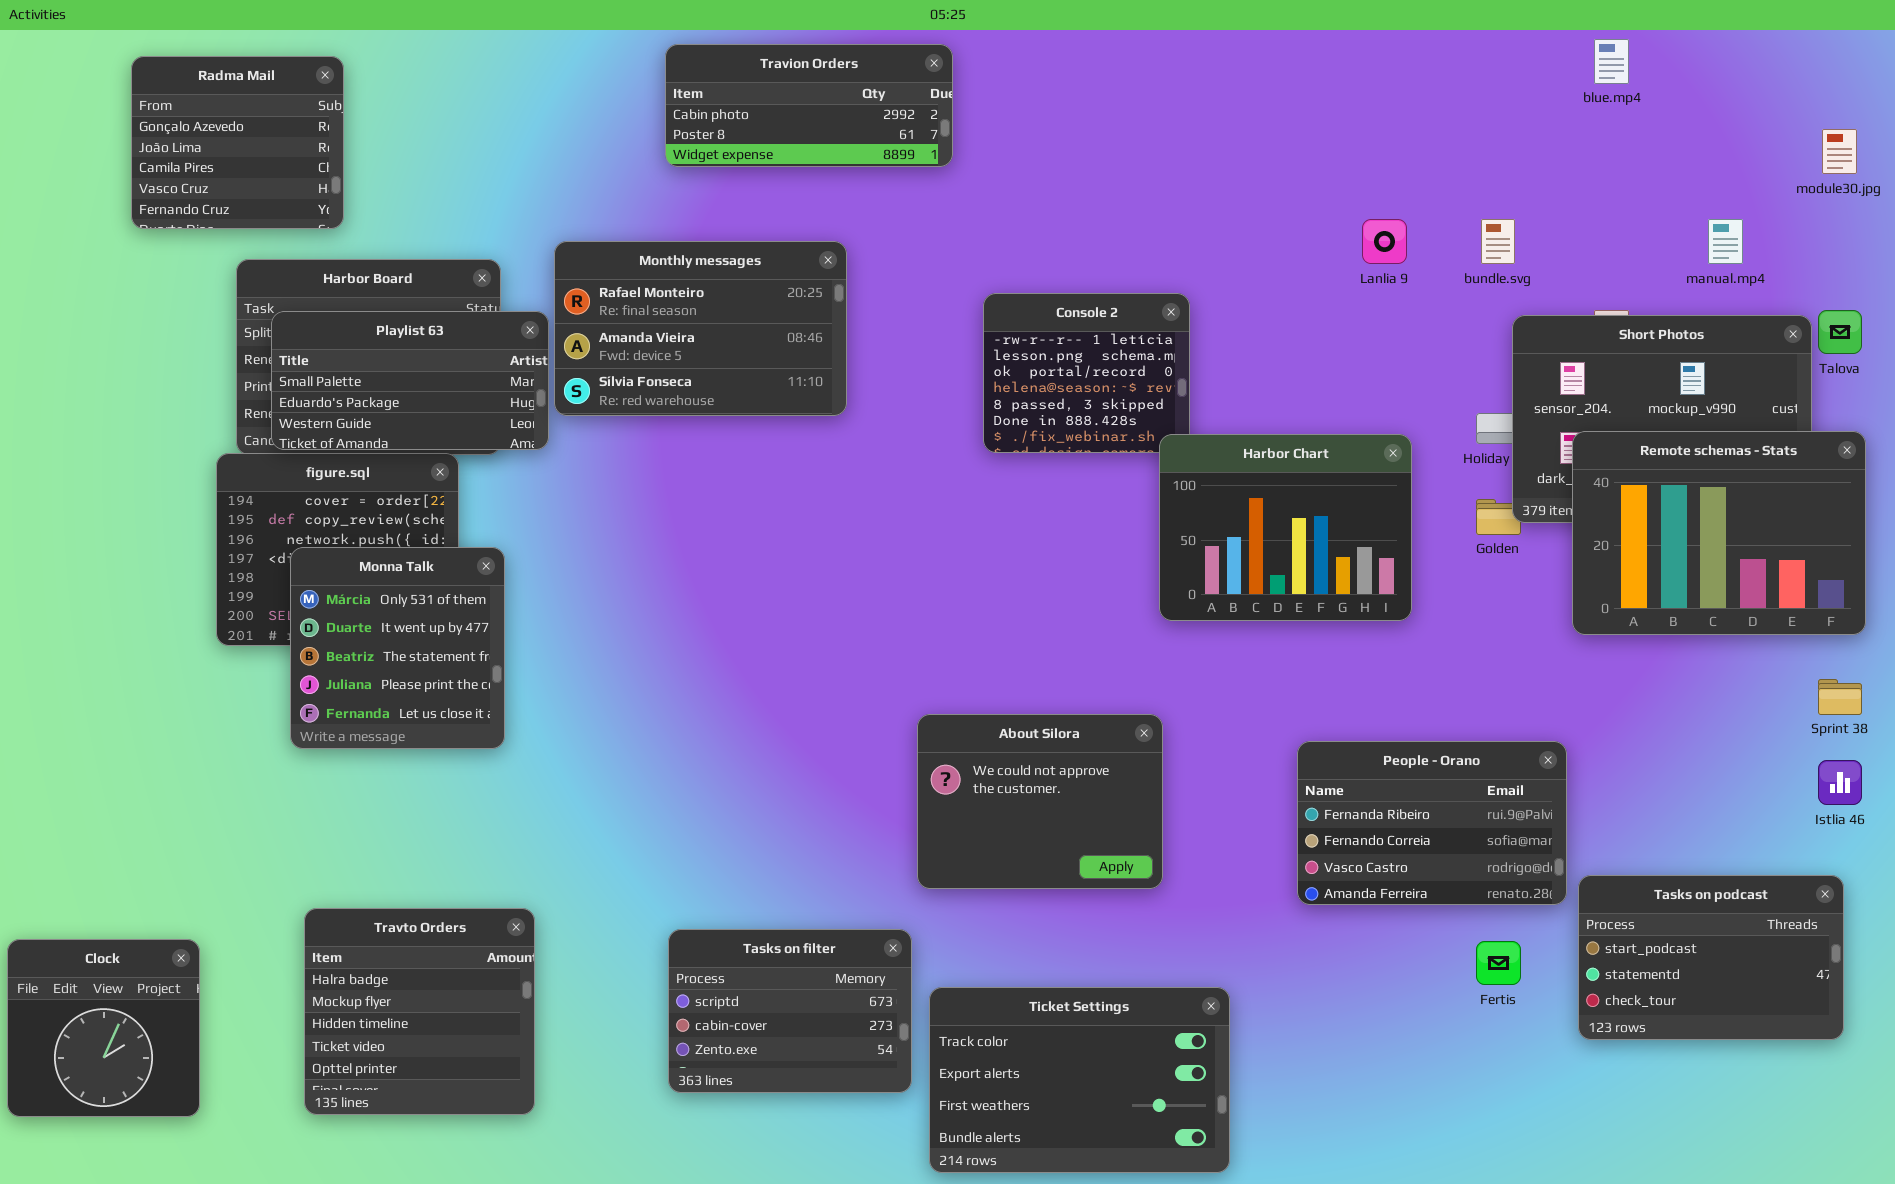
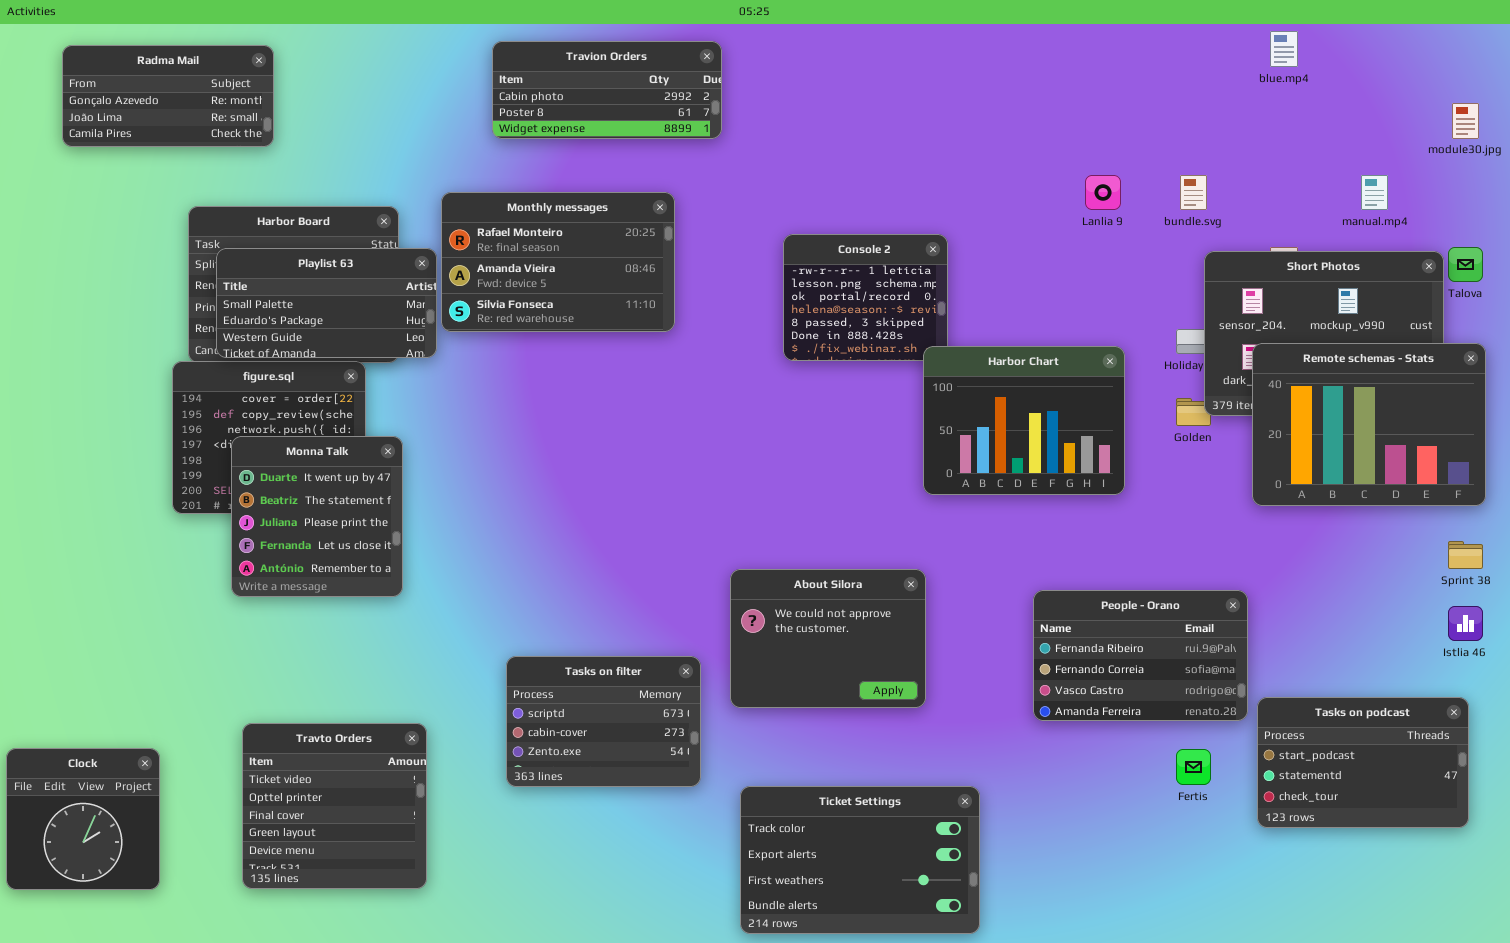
Travion Orders: [665,44,953,167] -> [492,41,722,139], moved
Radma Mail: [131,56,344,229] -> [62,45,274,147], resized
Monna Talk: [290,547,505,749] -> [231,436,403,597], scrolled down 1 row
Travto Orders: [304,908,535,1115] -> [242,723,427,889], scrolled down 3 rows
Tasks on filter: [668,929,912,1093] -> [506,656,701,787], moved

